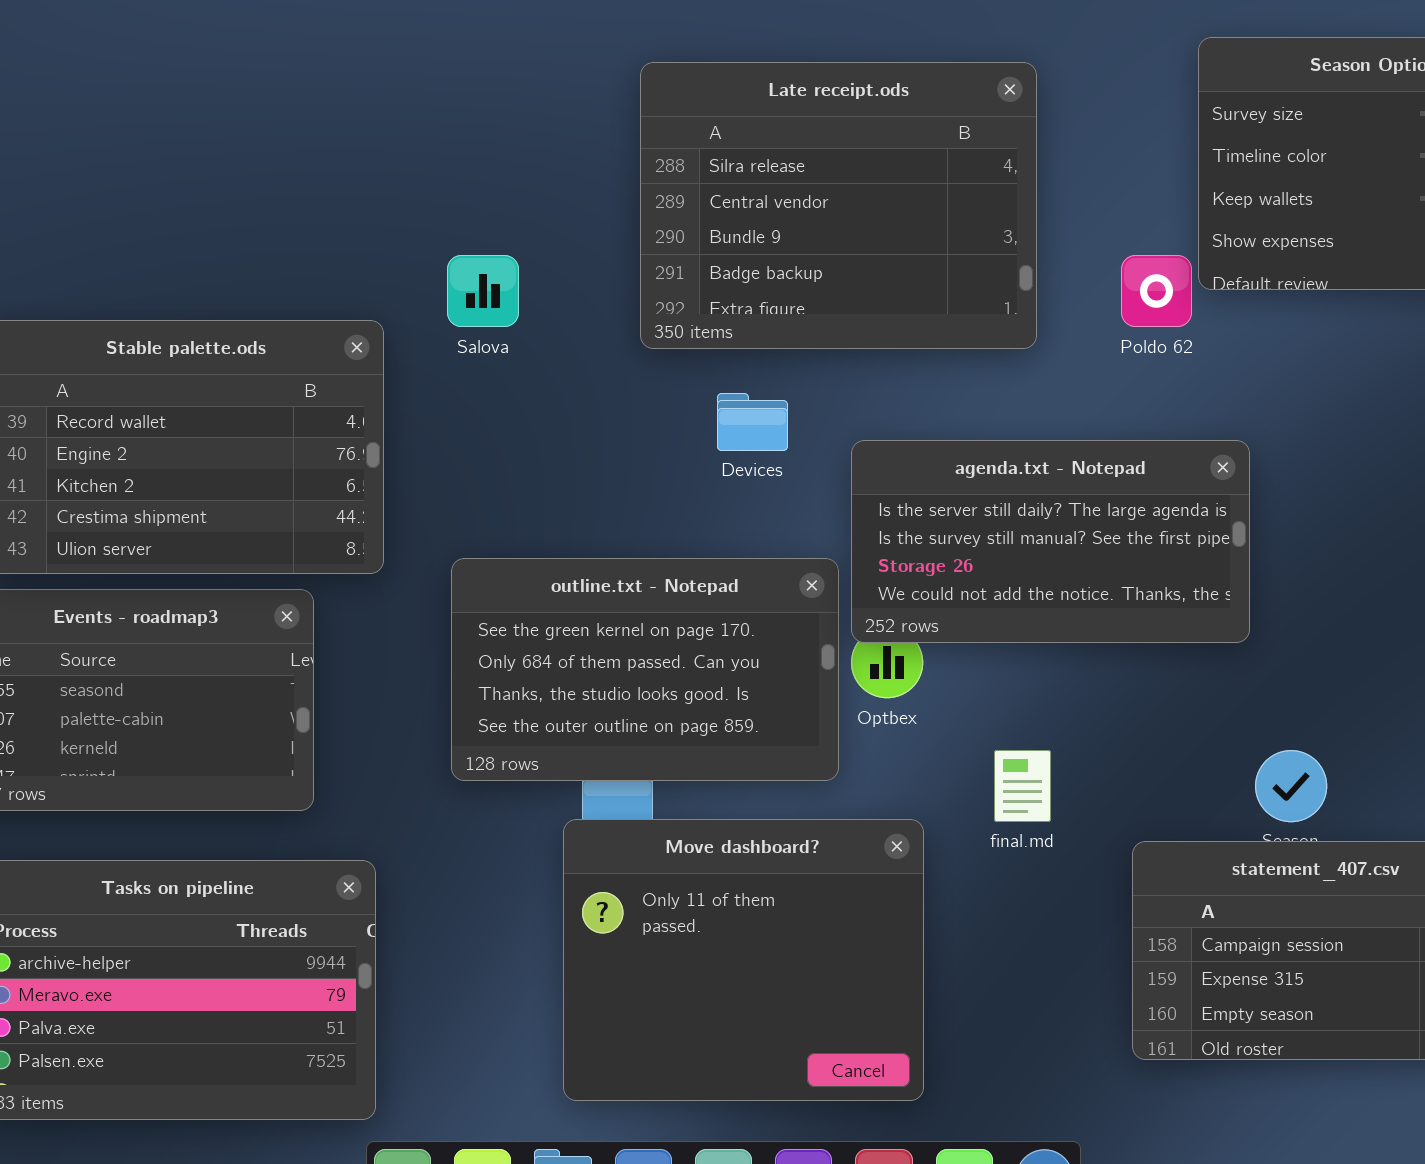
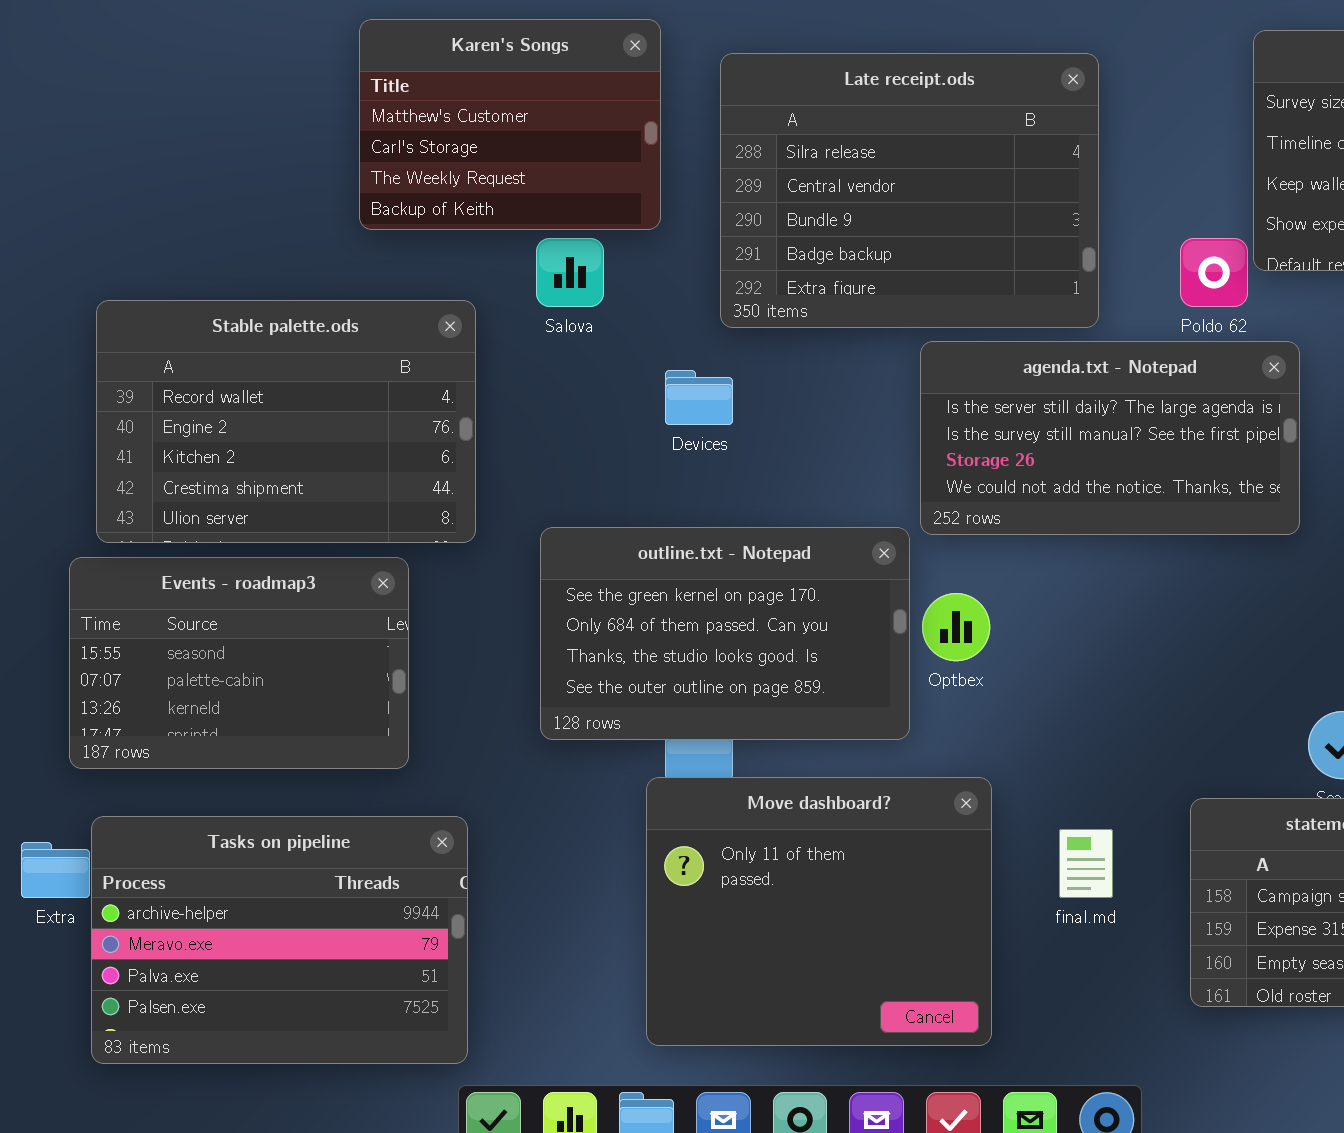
Karen's Songs: none -> [359,19,661,230], opened
Devices: [717,393,788,451] -> [665,370,733,425], moved
agenda.txt - Notepad: [851,440,1250,643] -> [920,341,1300,535], moved
final.md: [994,750,1051,822] -> [1059,829,1113,898], moved

